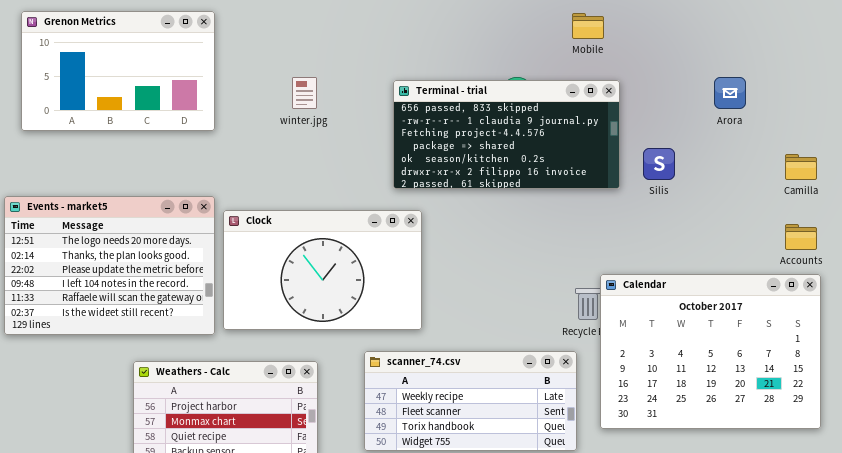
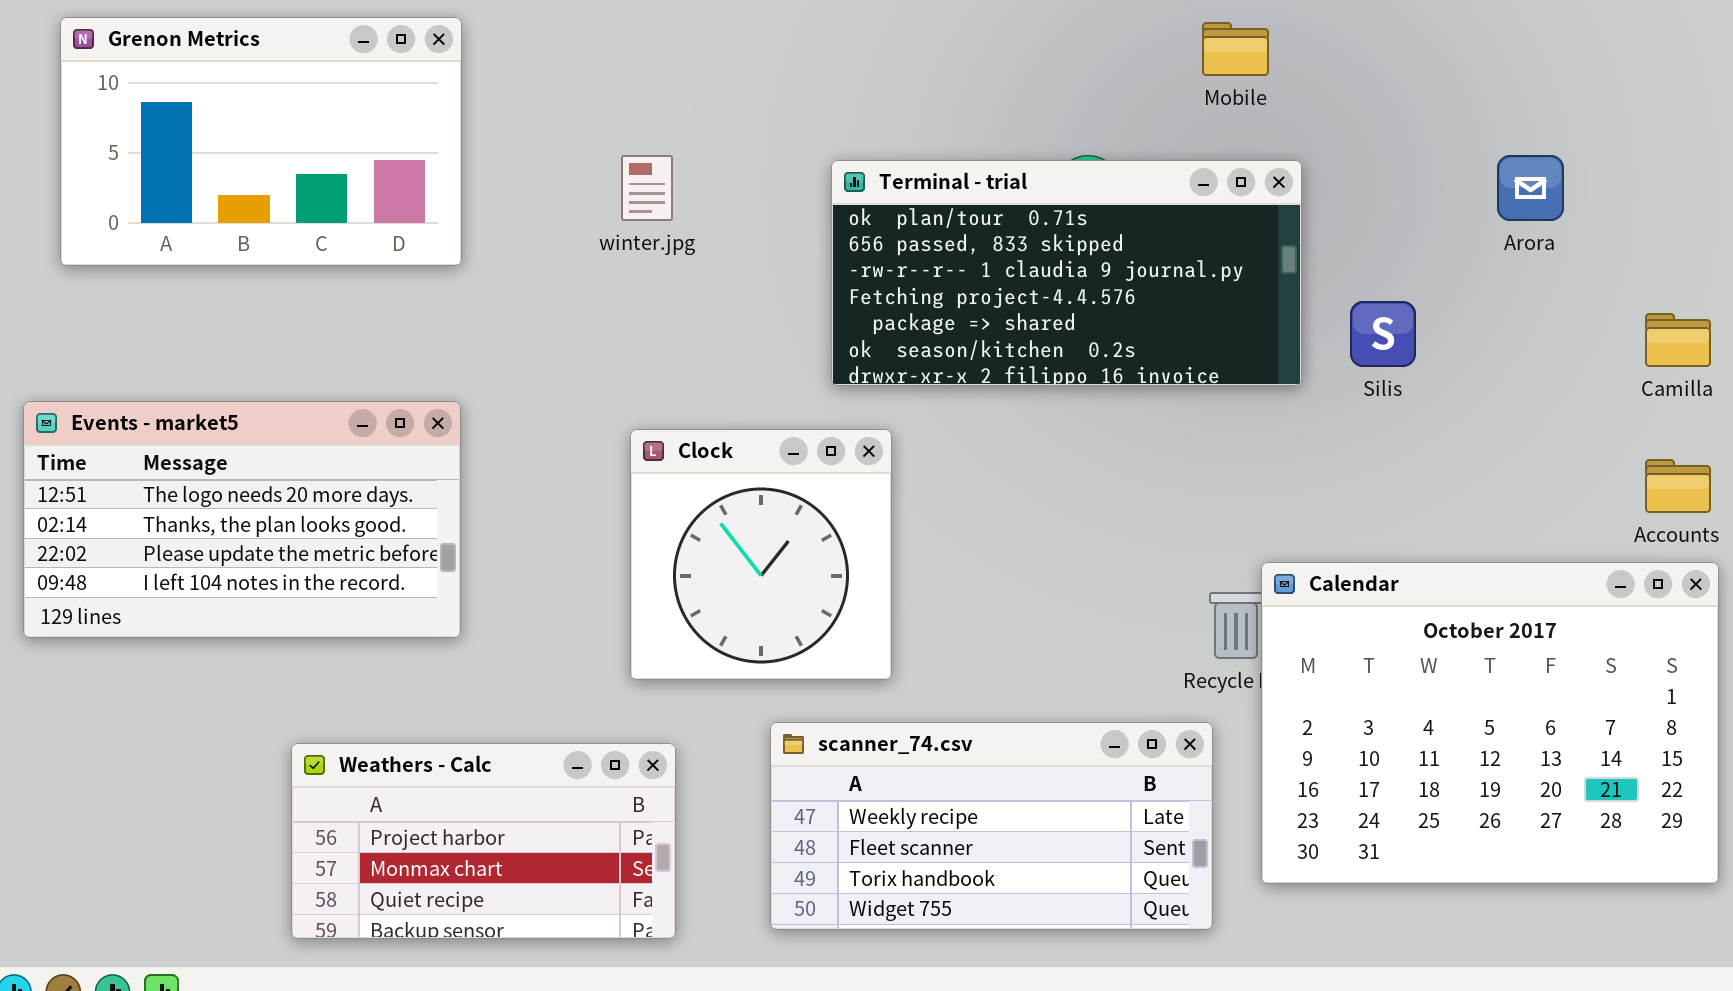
Terminal - trial: [393,80,620,189] -> [831,160,1302,386], scrolled up 1 row
Events - market5: [4,196,215,335] -> [23,401,461,638], resized
Clock: [223,210,422,330] -> [630,429,892,680], resized

